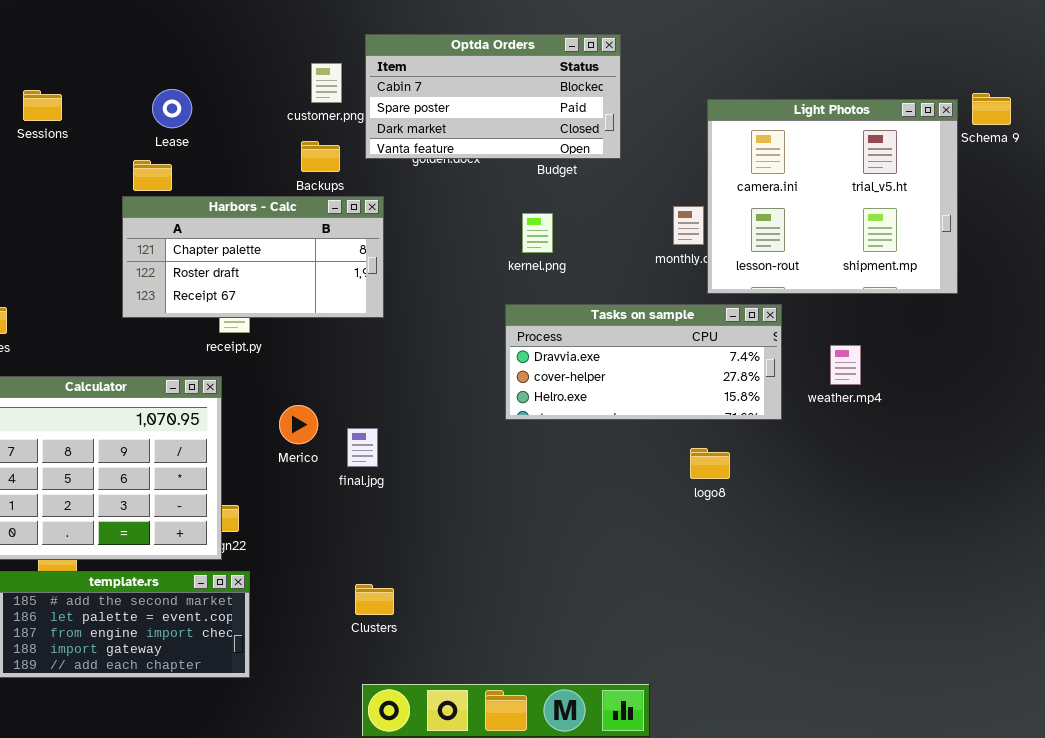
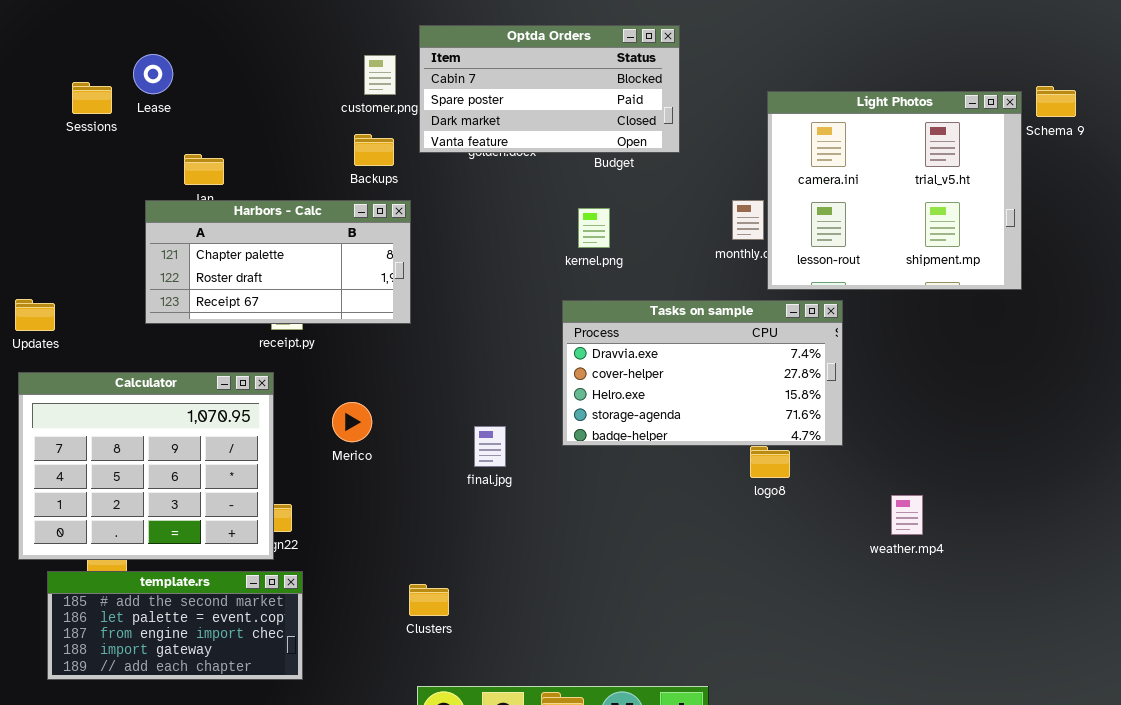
Lease: [152,89,192,128] -> [133,54,173,94], moved
Harbors - Calc: [122,196,384,318] -> [145,200,411,324], moved
Tasks on sample: [505,304,782,420] -> [562,300,843,446], resized
weather.mp4: [830,345,861,385] -> [891,495,923,535], moved
final.jpg: [347,428,378,467] -> [474,426,506,467], moved

